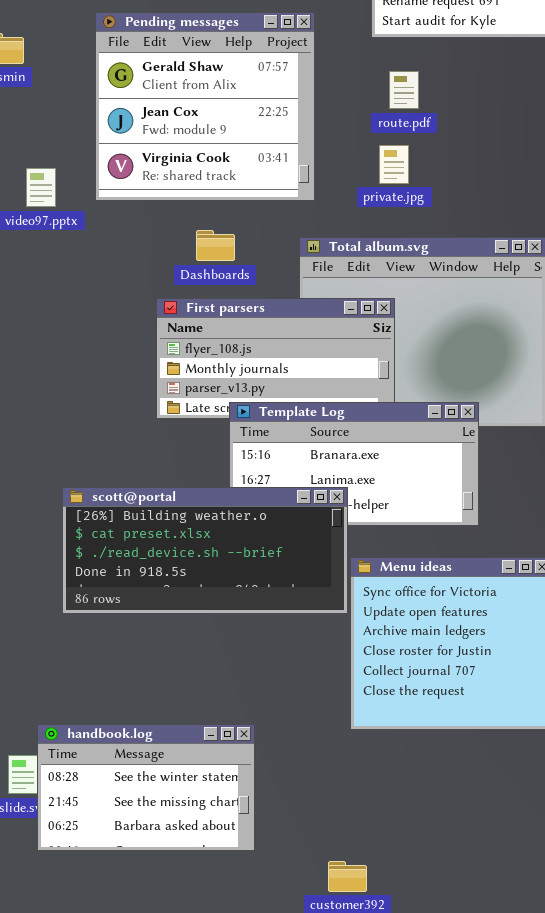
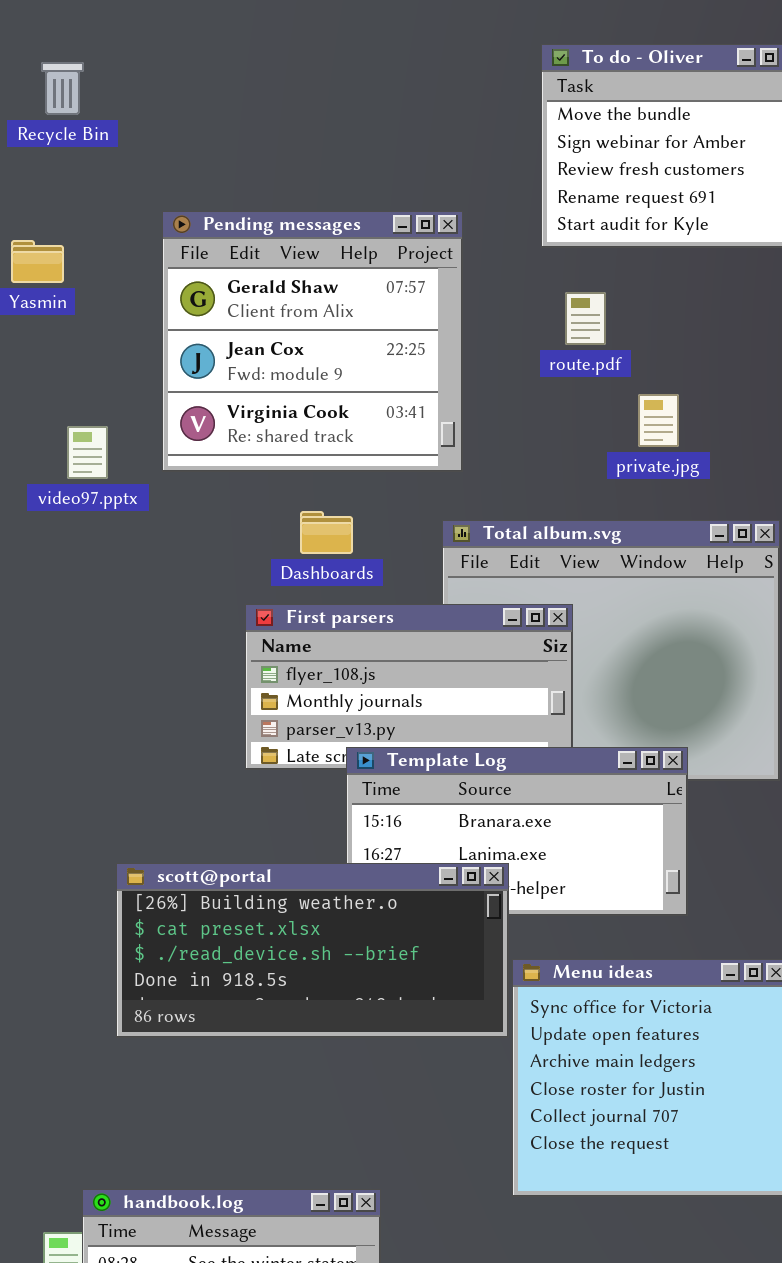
private.jpg: [379,145,409,184] -> [638,394,679,447], moved

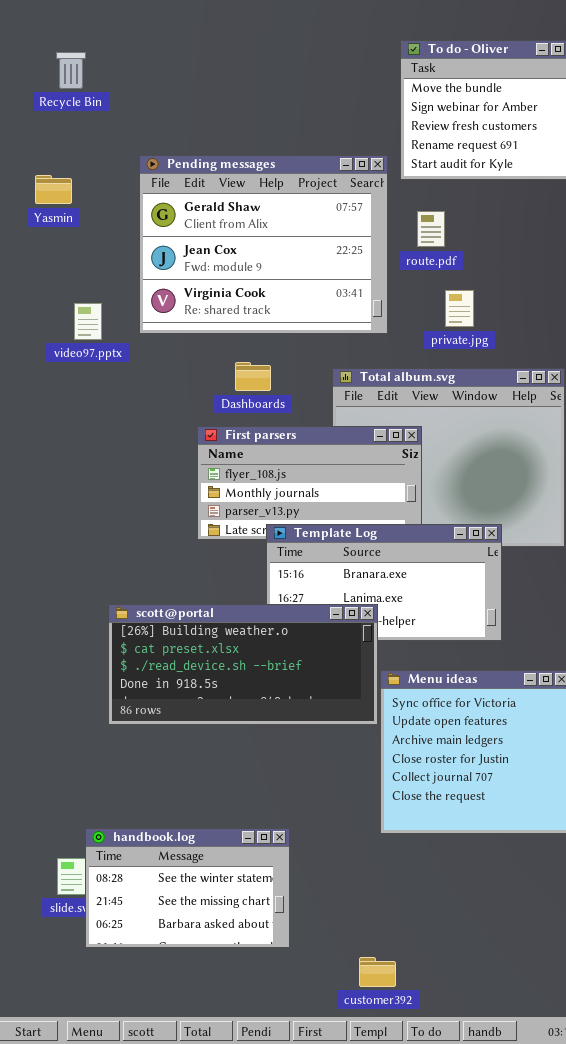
Pending messages: [162,211,463,472] -> [139,155,388,334], resized
private.jpg: [638,394,679,447] -> [445,290,474,327], moved

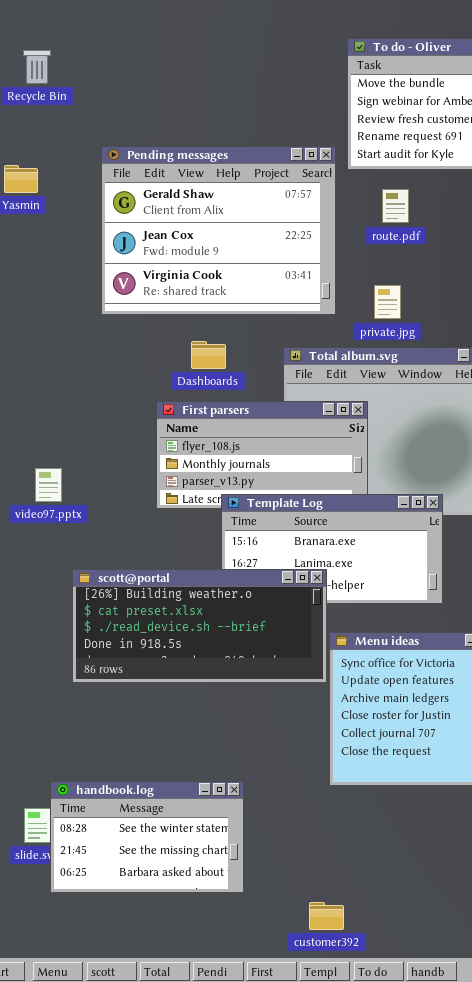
route.pdf: [417,211,445,247] -> [382,189,409,223], moved
private.jpg: [445,290,474,327] -> [374,285,401,319], moved
video97.pptx: [74,303,102,340] -> [35,468,62,502], moved

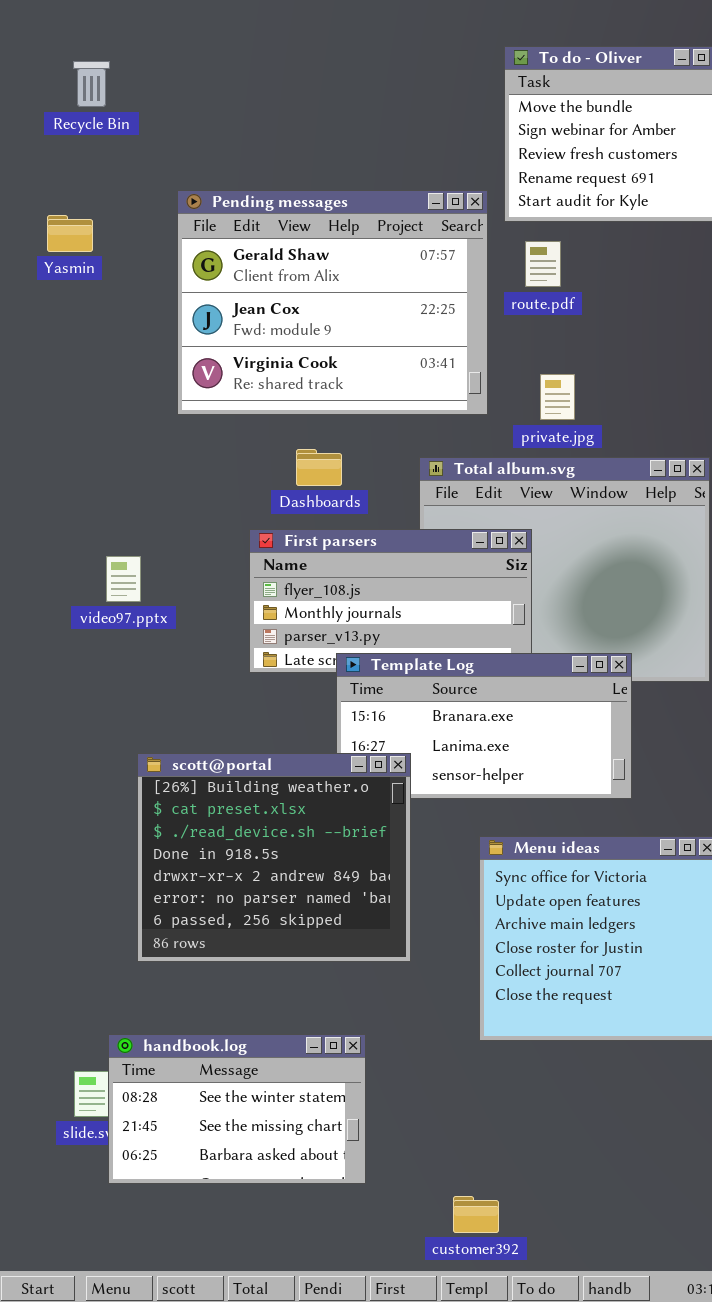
route.pdf: [382,189,409,223] -> [525,241,561,287], moved
video97.pptx: [35,468,62,502] -> [106,556,141,602], moved
scott@portal: [72,569,327,683] -> [137,753,411,962], resized

